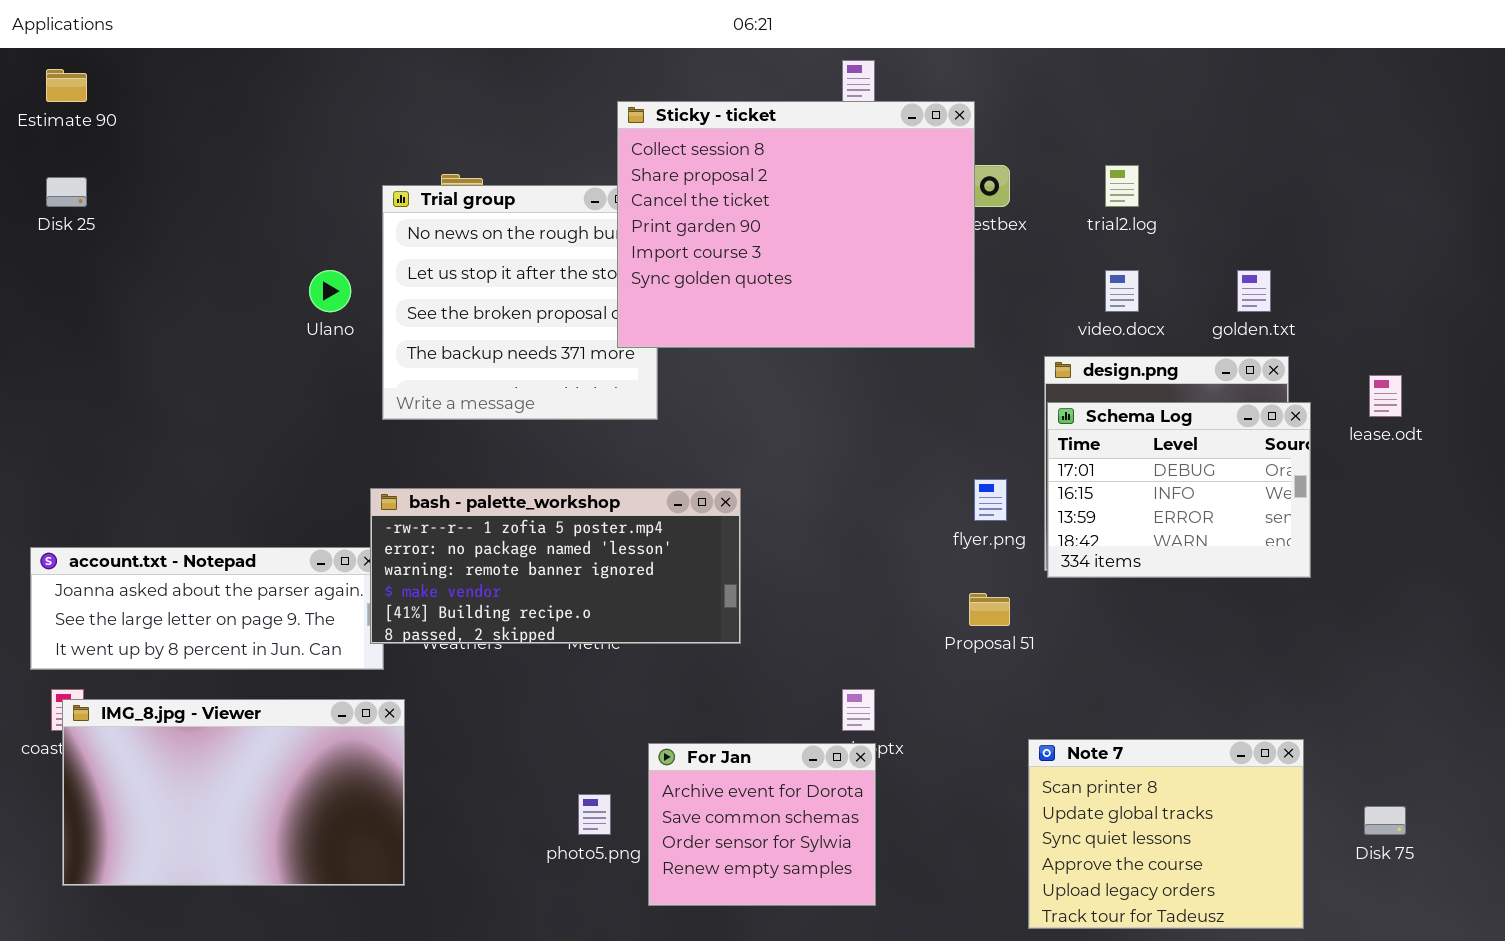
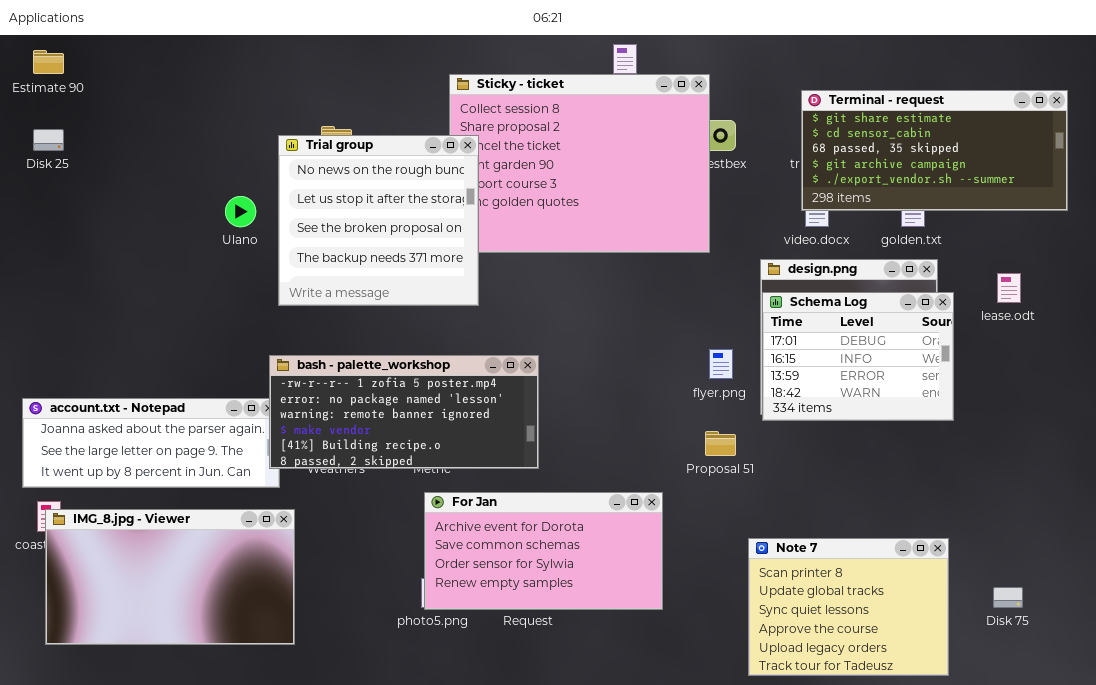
Terminal - request: none -> [801,90,1068,211], opened
Trial group: [382,185,658,420] -> [278,135,479,306], raised
For Jan: [648,743,876,906] -> [424,492,663,610], moved, resized

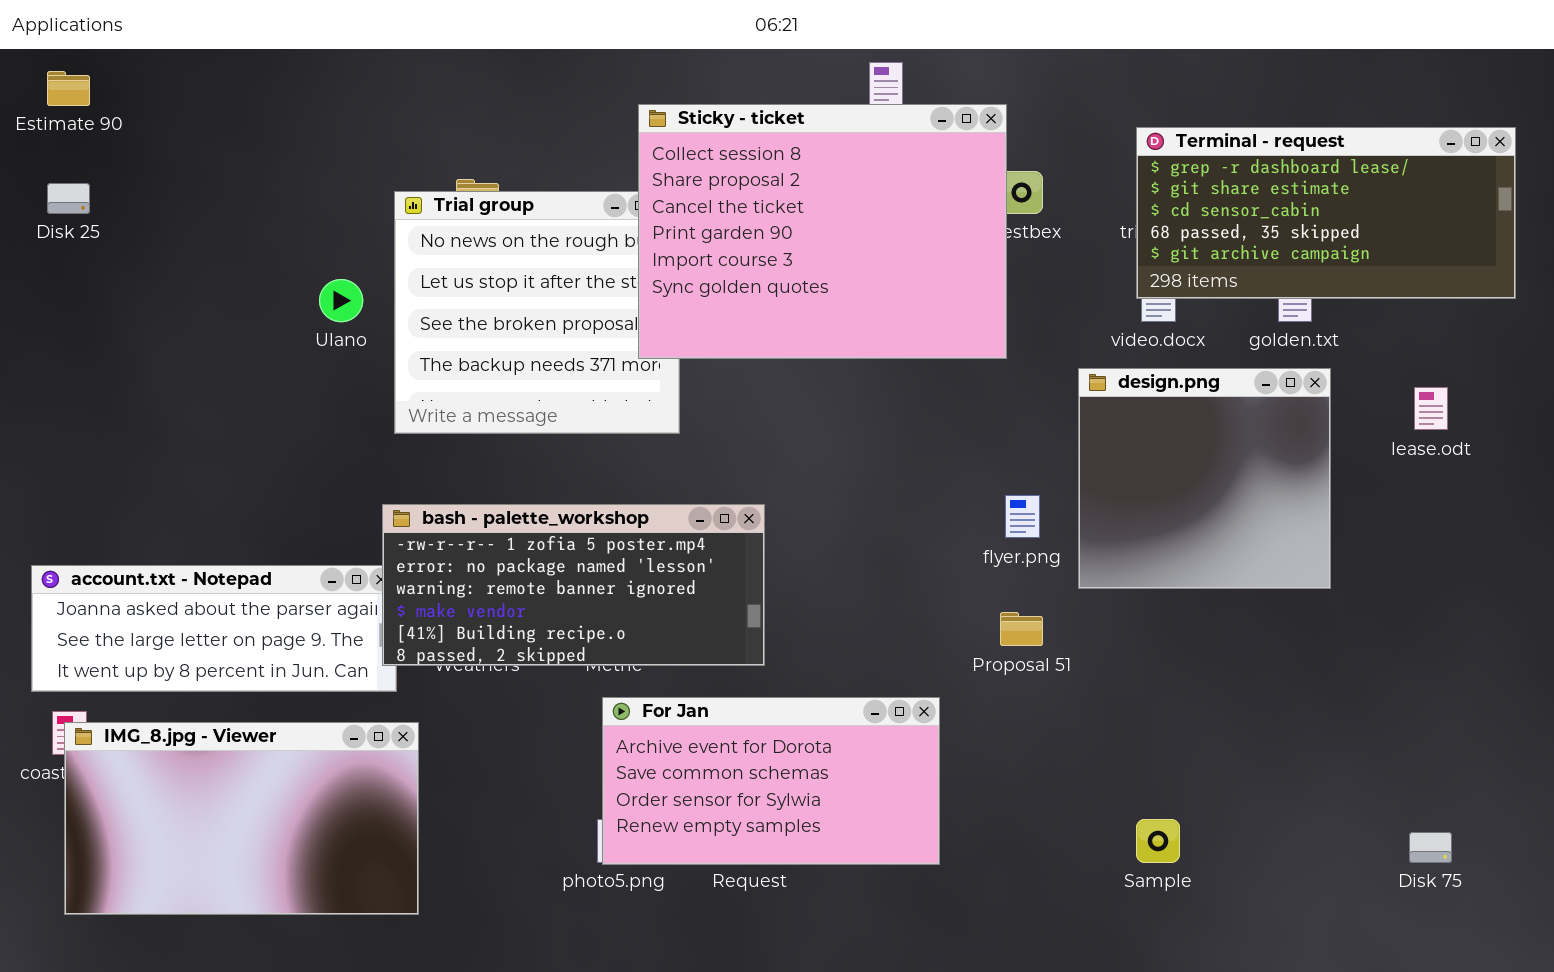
Sticky - ticket: [449,74,710,253] -> [638,104,1007,359], raised
Terminal - request: [801,90,1068,211] -> [1136,127,1516,299], scrolled up 1 row
Schema Log: [762,292,954,421] -> none, closed
Note 7: [748,538,949,676] -> none, closed

